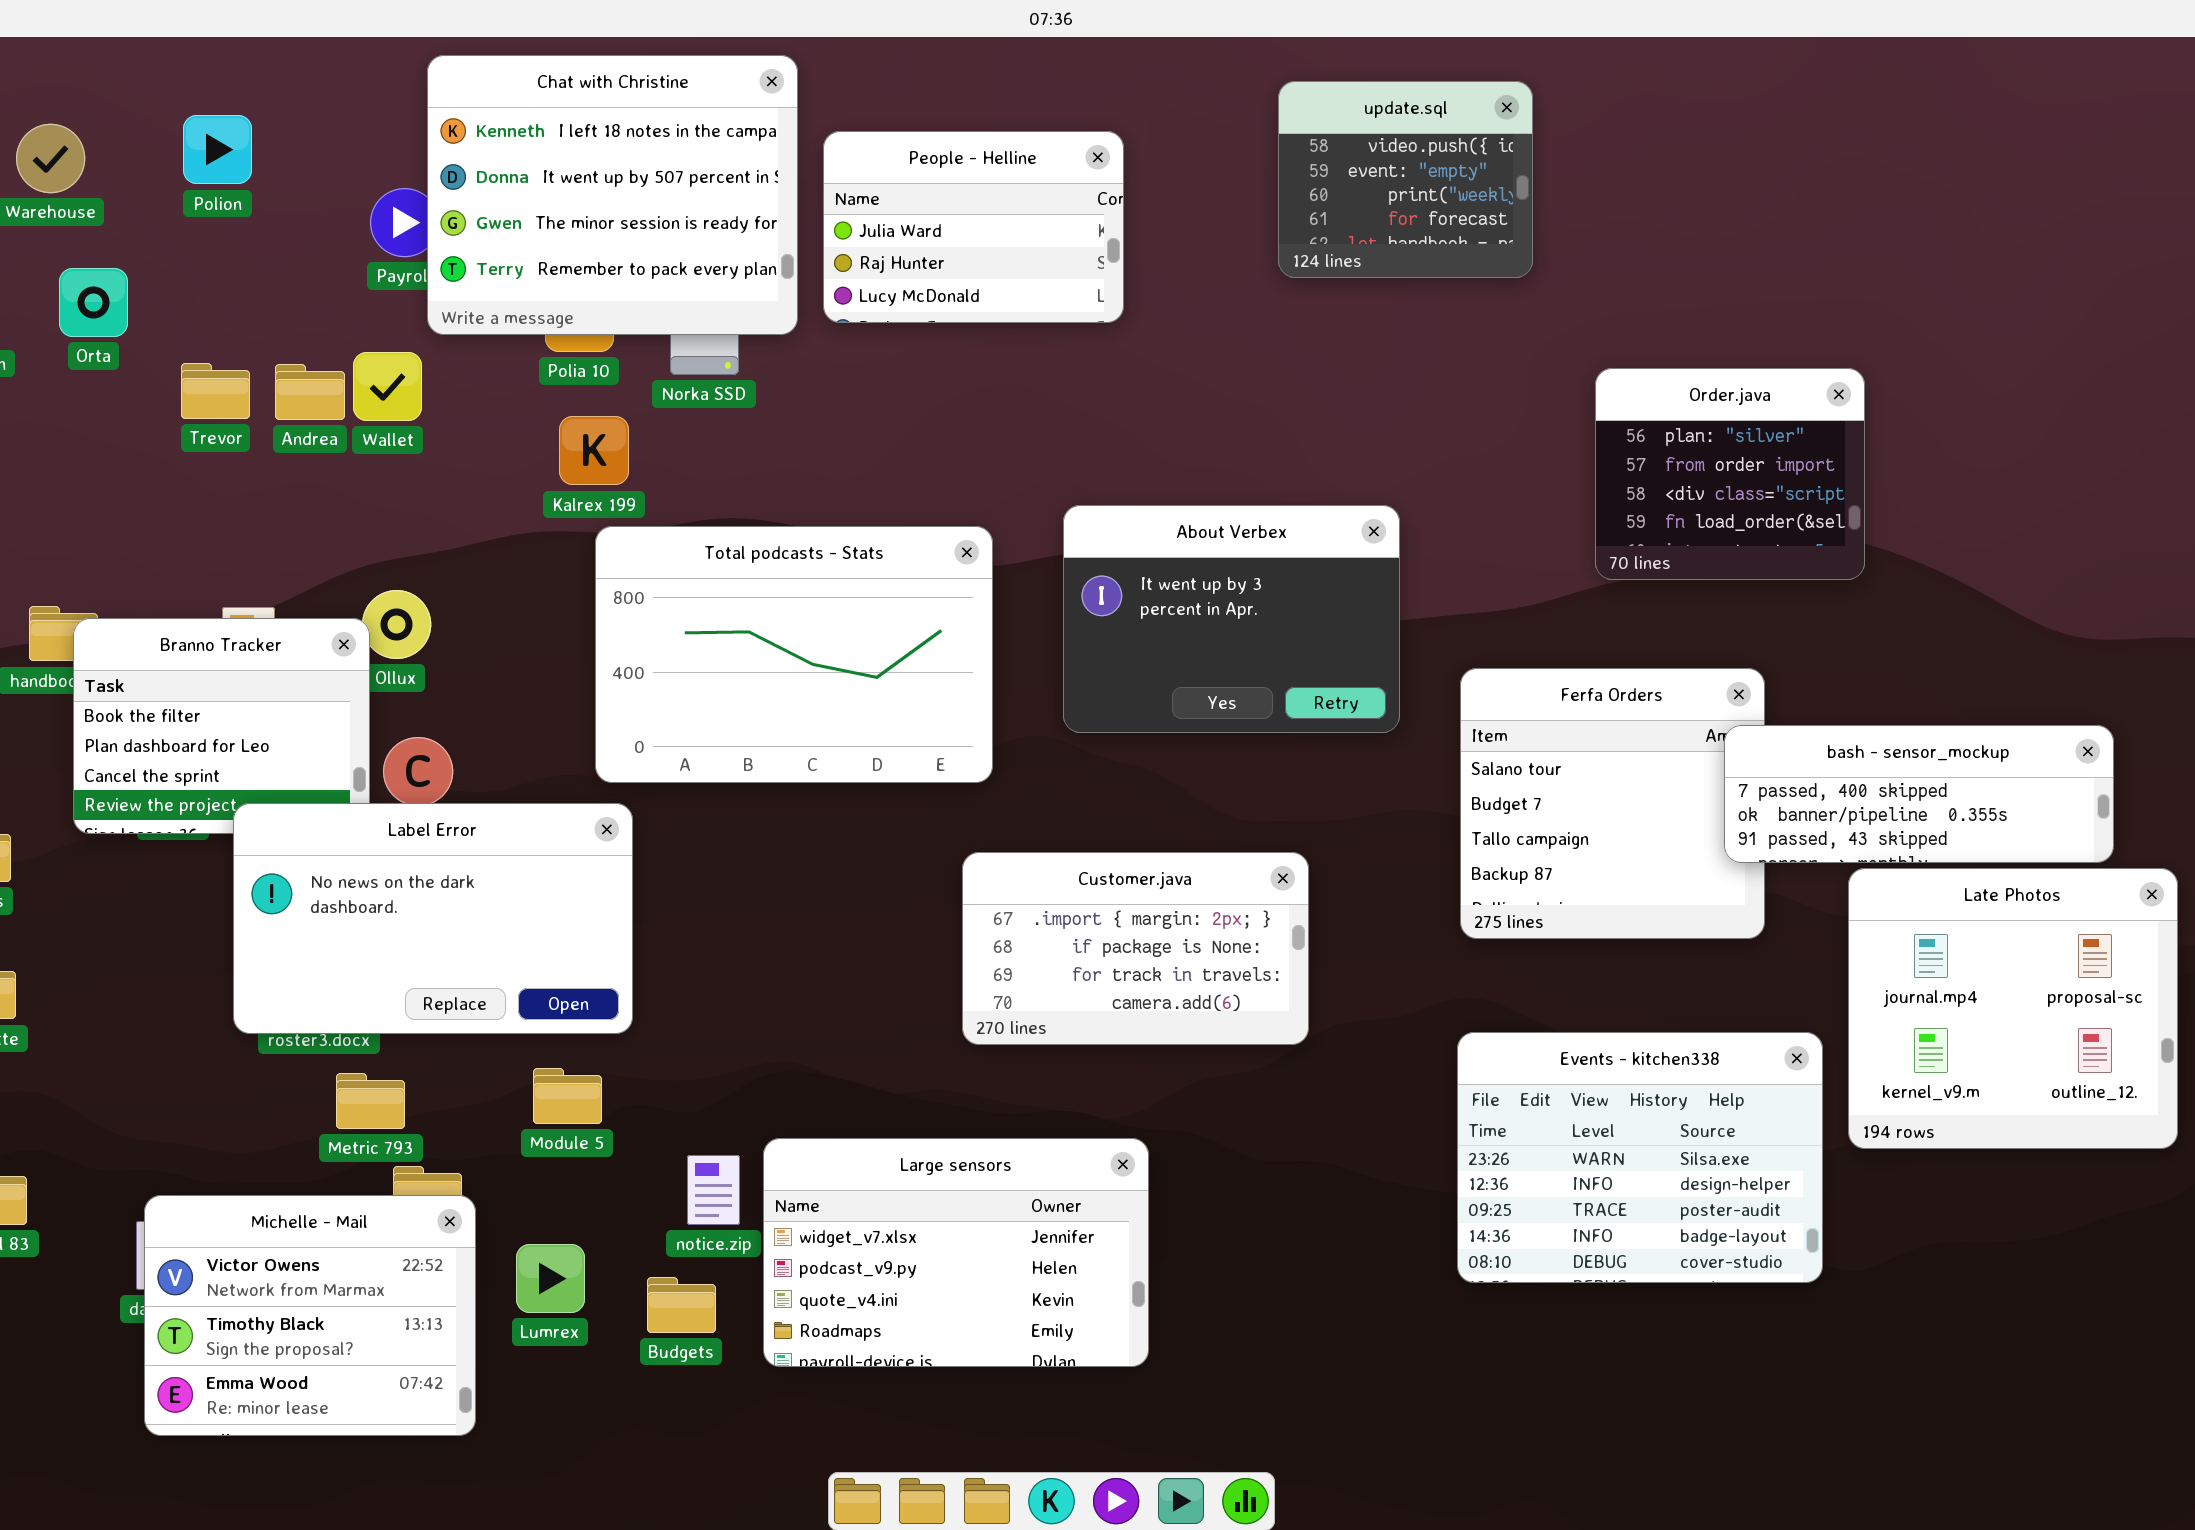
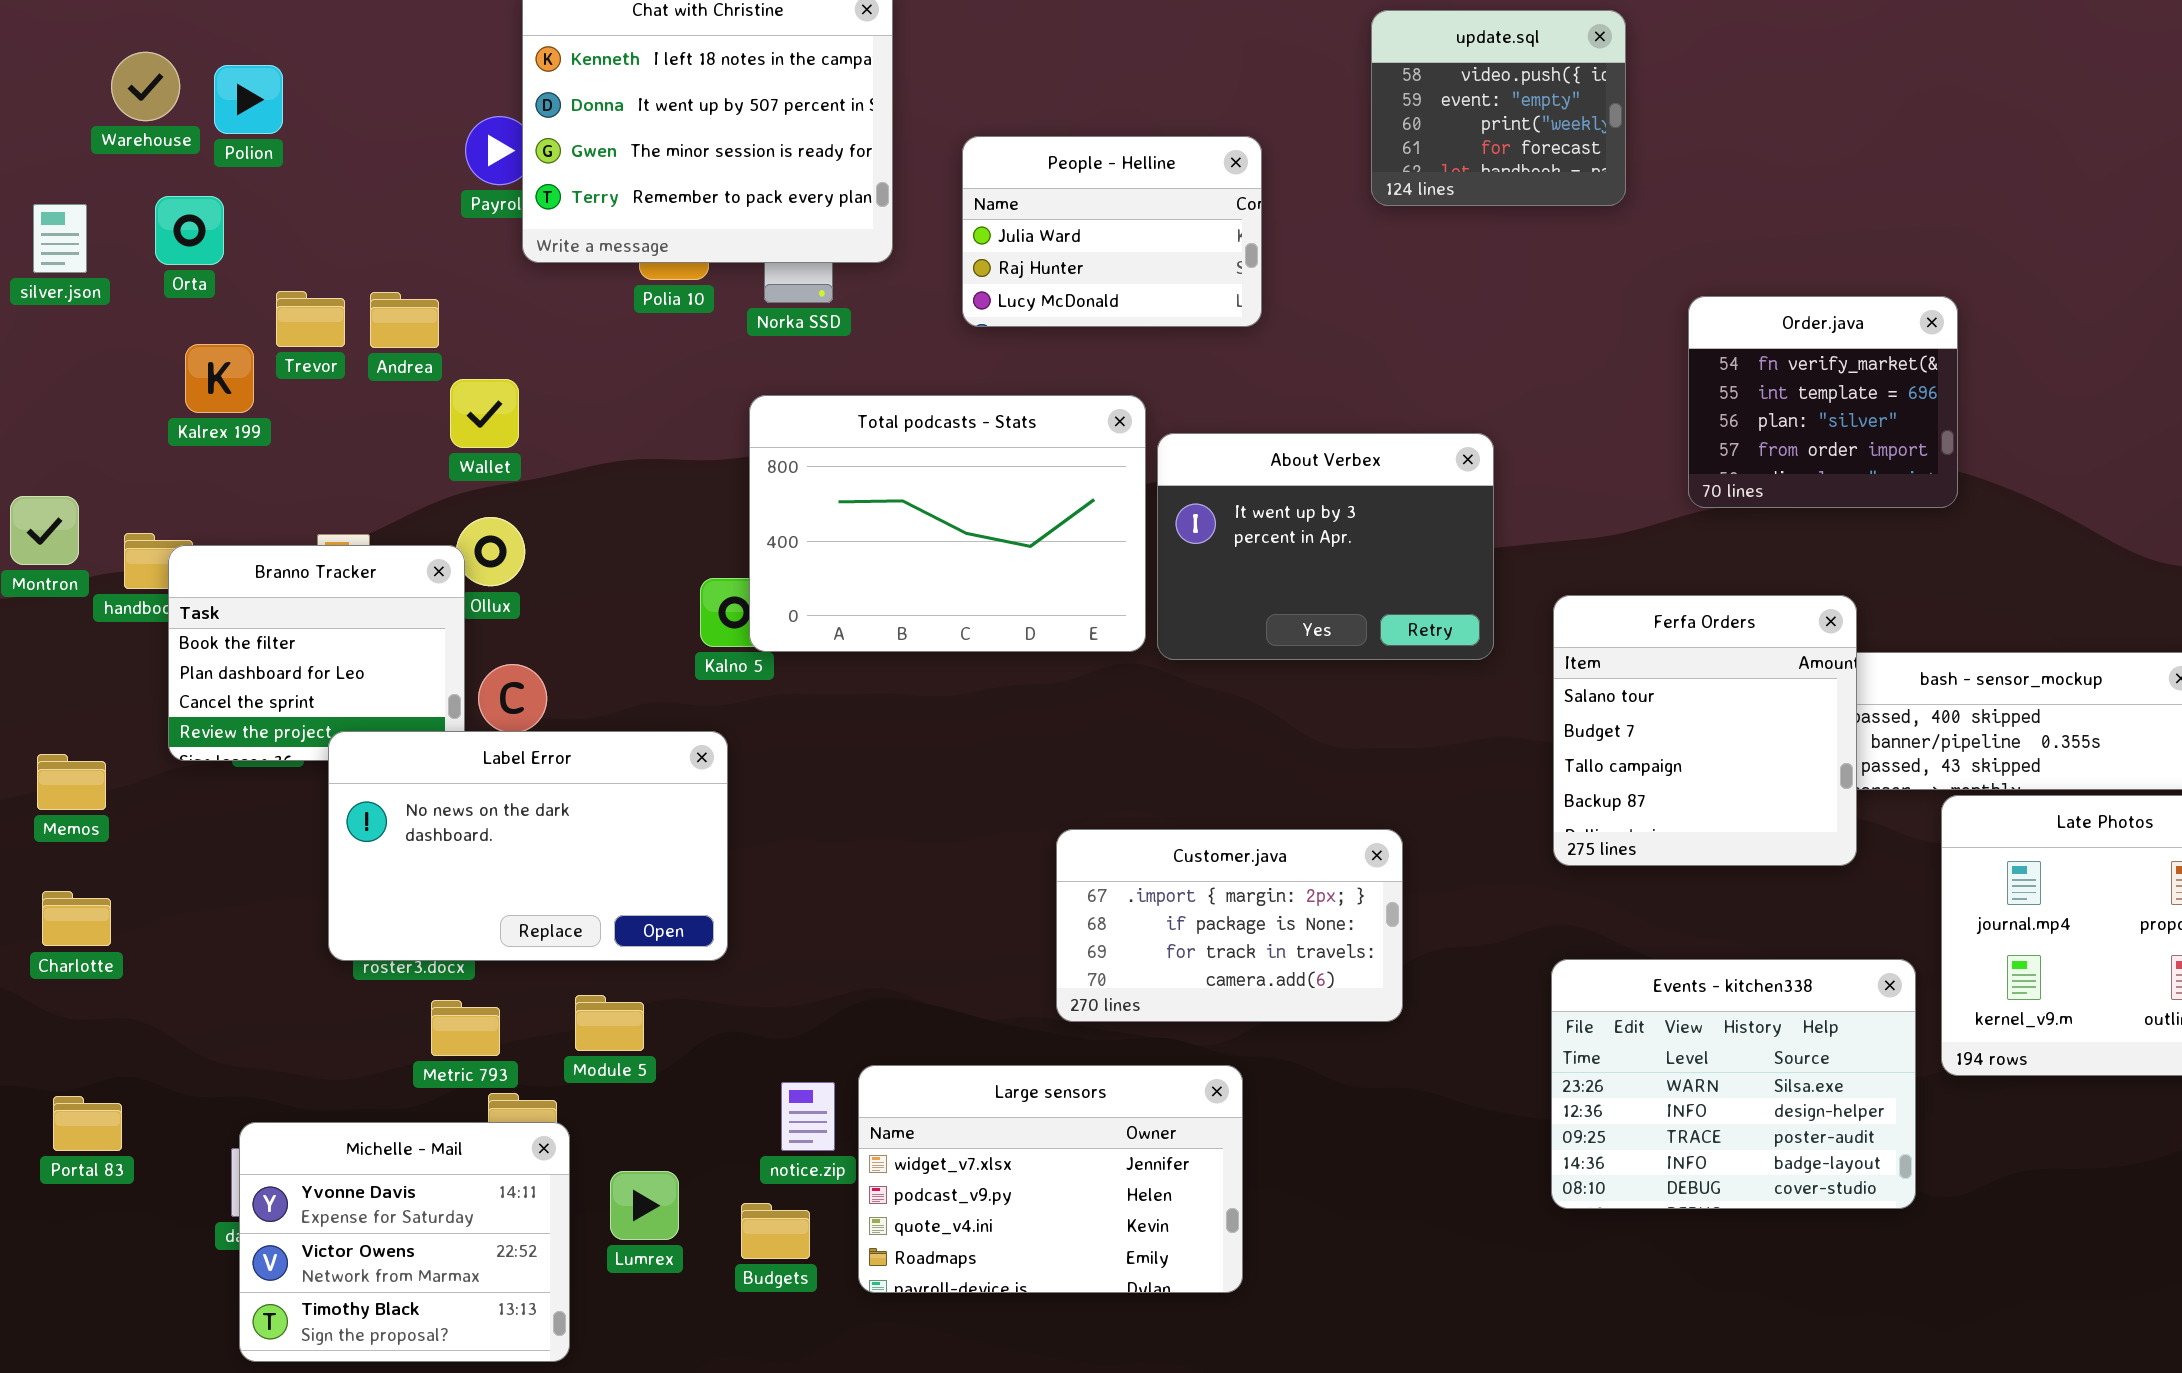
Polion: [183,115,252,184] -> [214,65,283,134], moved
People - Helline: [823,131,1124,323] -> [962,136,1262,327], moved
Wallet: [353,352,422,421] -> [450,379,519,448], moved
Order.java: [1595,368,1865,580] -> [1688,296,1958,508], scrolled up 2 rows
Kalrex 199: [559,416,629,485] -> [185,344,254,413], moved
Total podcasts - Stats: [595,526,993,783] -> [749,395,1146,652], moved
Ferfa Orders: [1460,668,1765,939] -> [1553,595,1857,866], raised
Customer.java: [962,852,1309,1045] -> [1056,829,1403,1022], moved
Module 5: [533,1068,602,1124] -> [575,995,644,1051], moved
Michelle - Mail: [144,1195,476,1436] -> [239,1122,570,1362], scrolled up 1 row

